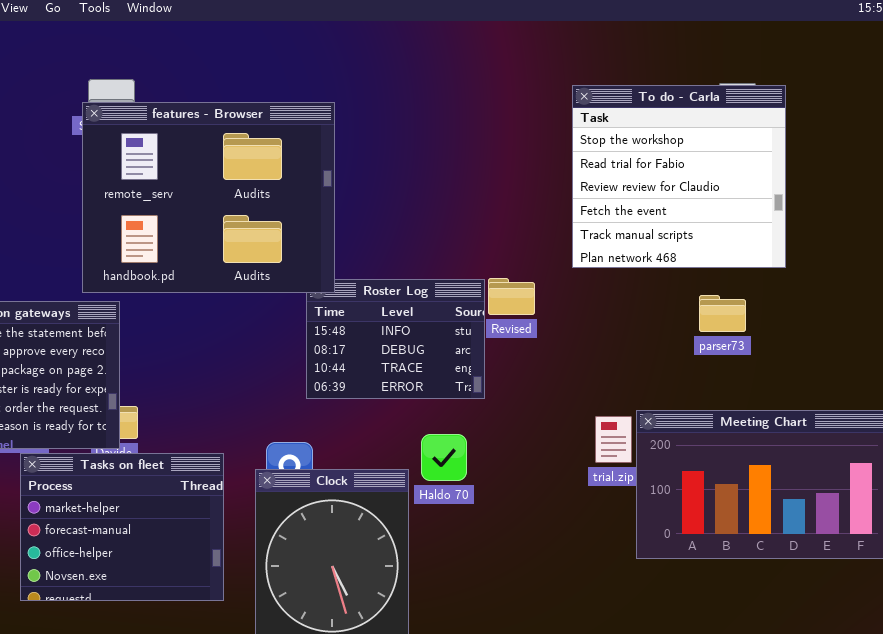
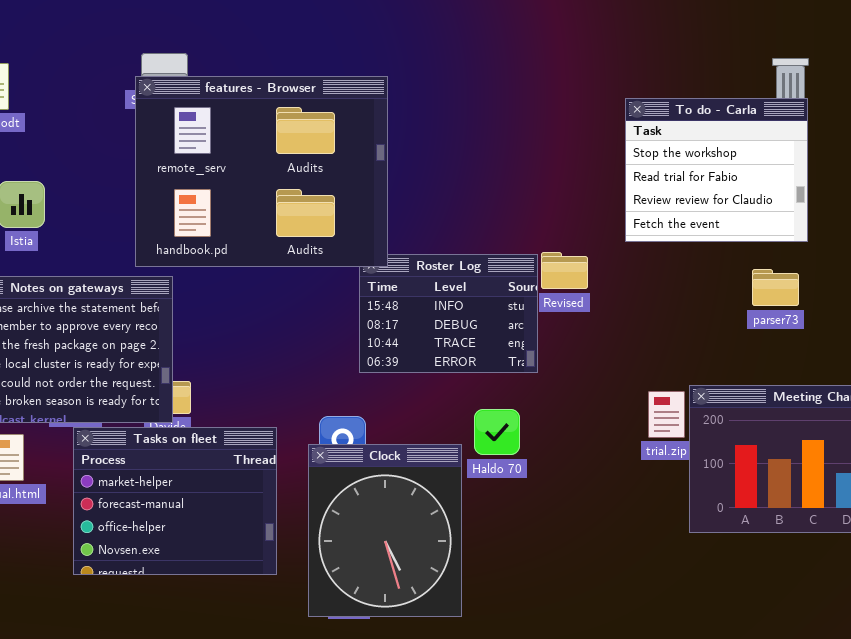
To do - Carla: [572,85,786,268] -> [625,98,808,242], resized

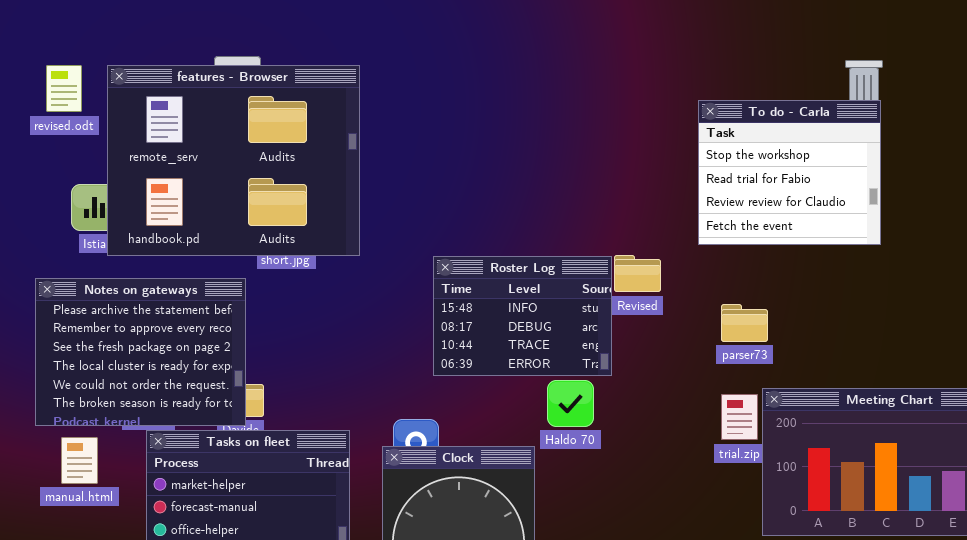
features - Browser: [135,76,388,267] -> [107,65,360,256], moved
parser73: [752,269,799,306] -> [721,304,768,342], moved
Haldo 70: [474,409,520,455] -> [547,380,594,427], moved

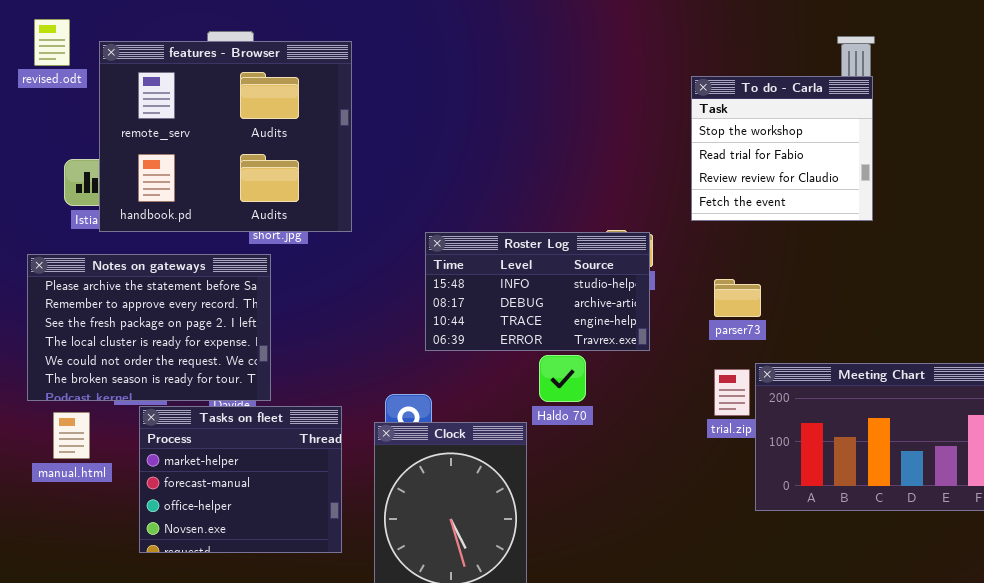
revised.odt: [46,65,82,112] -> [34,19,70,66], moved
Roster Log: [433,256,612,376] -> [425,232,650,351], resized
Notes on gateways: [35,278,246,426] -> [27,254,271,401], resized

